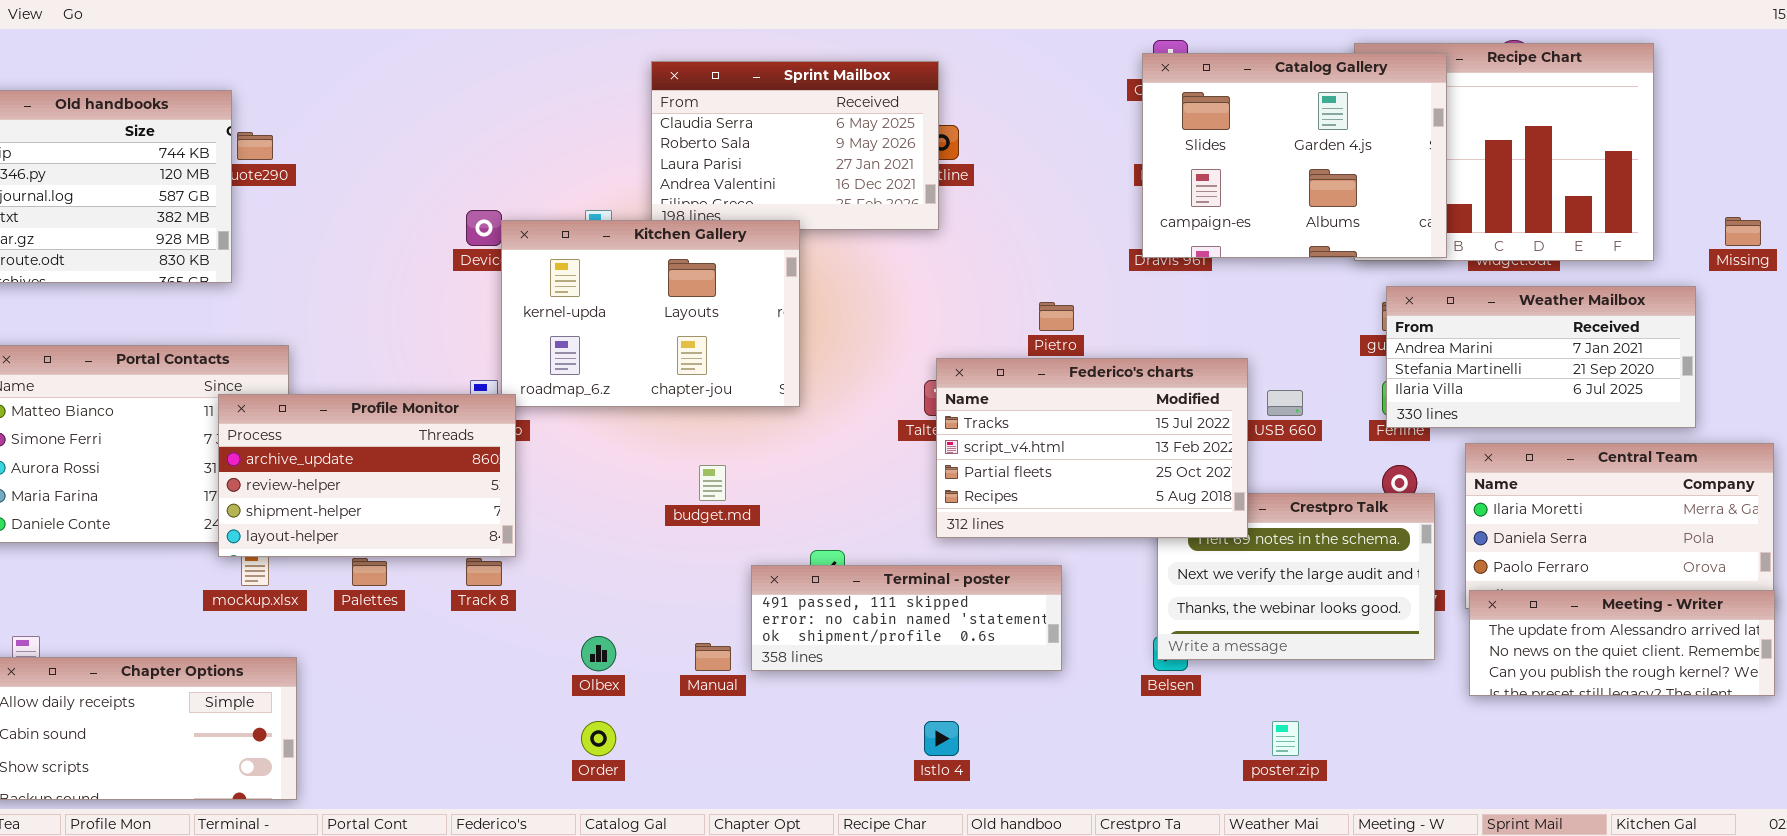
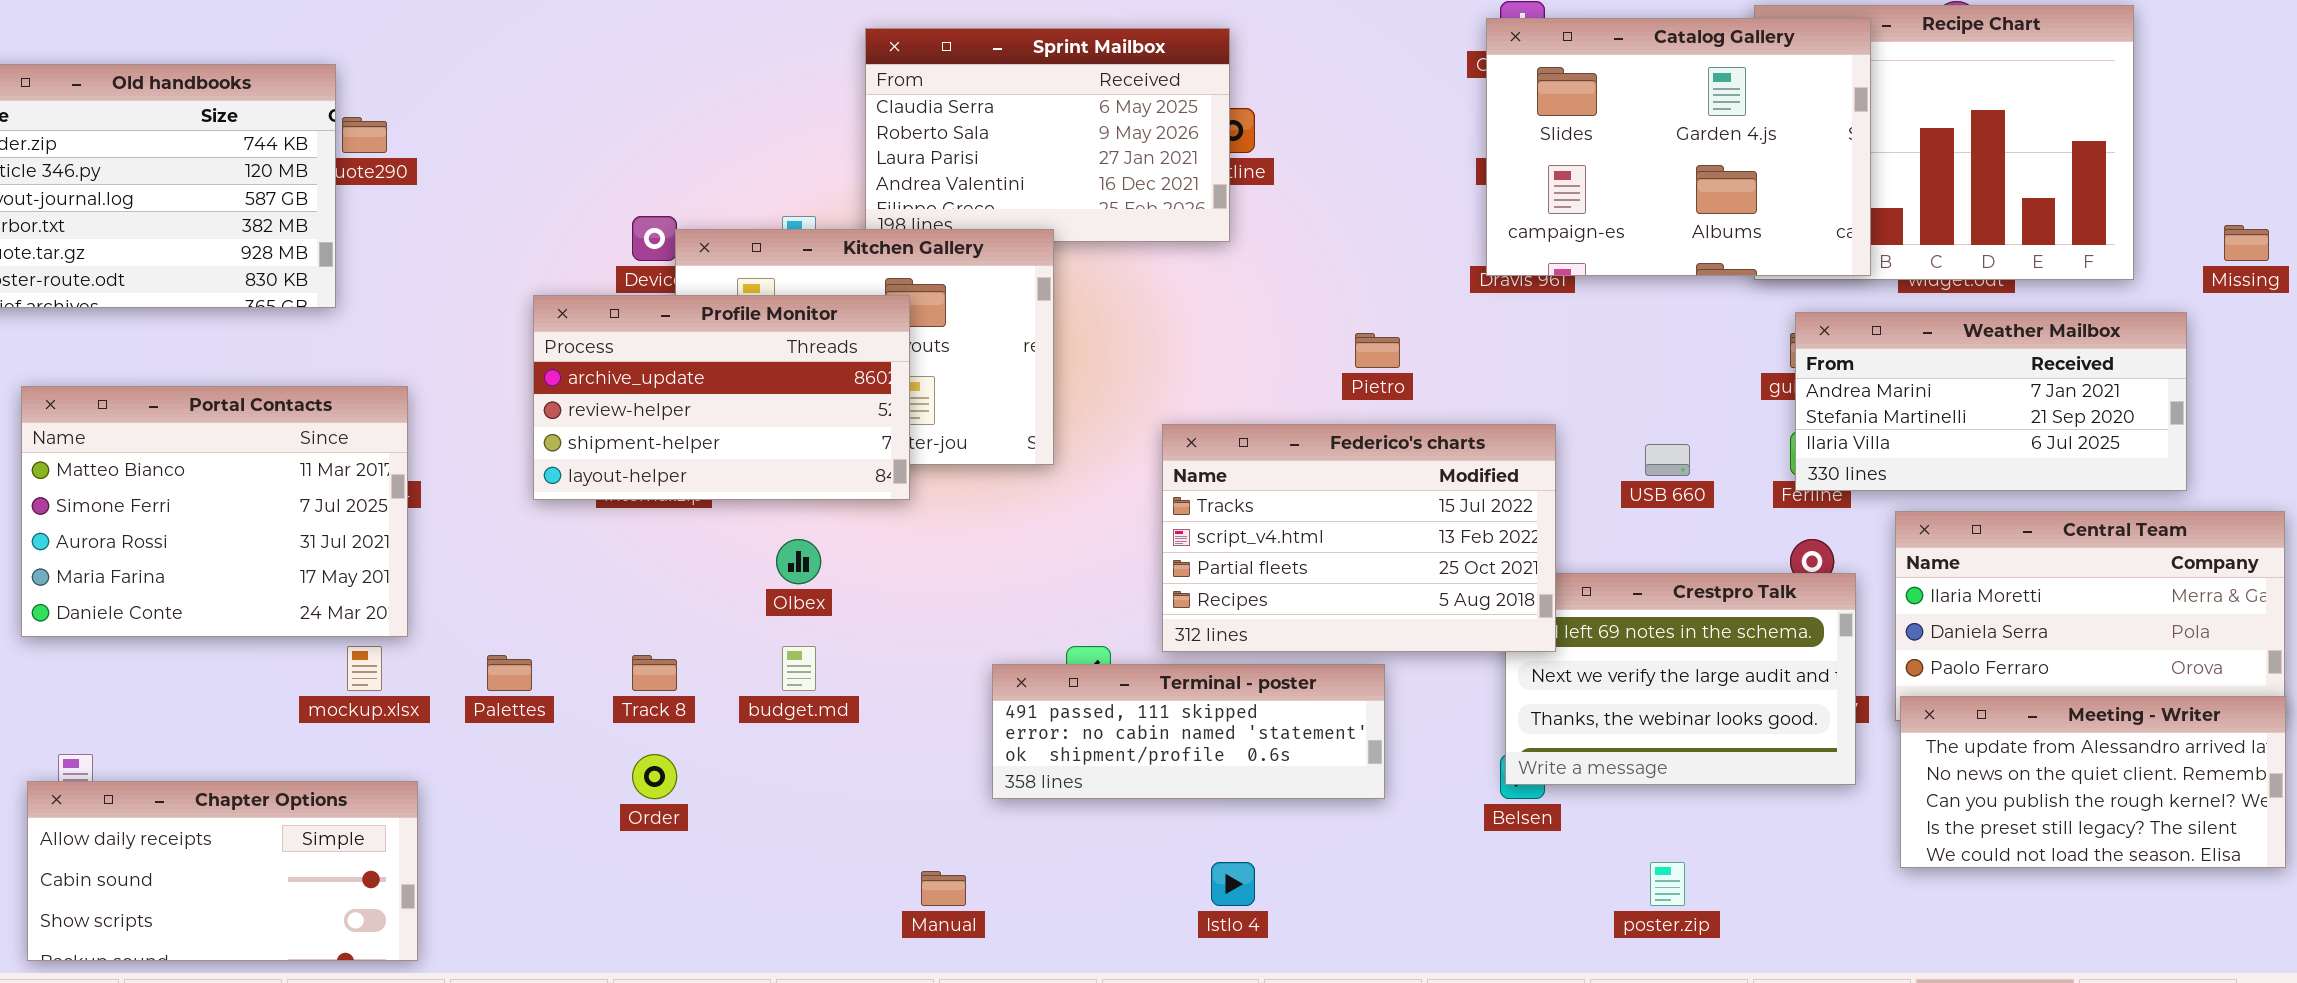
Federico's charts: [936,358,1248,538] -> [1162,424,1556,652], moved
Profile Monitor: [218,394,516,557] -> [533,295,910,500], moved
budget.md: [699,465,726,501] -> [782,646,816,691], moved
Meeting - Writer: [1469,590,1775,696] -> [1900,696,2286,868], resized
Olbex: [581,636,616,671] -> [776,539,821,584], moved
Manual: [695,643,731,671] -> [921,871,966,906], moved
Order: [581,721,616,756] -> [632,754,677,799], moved

